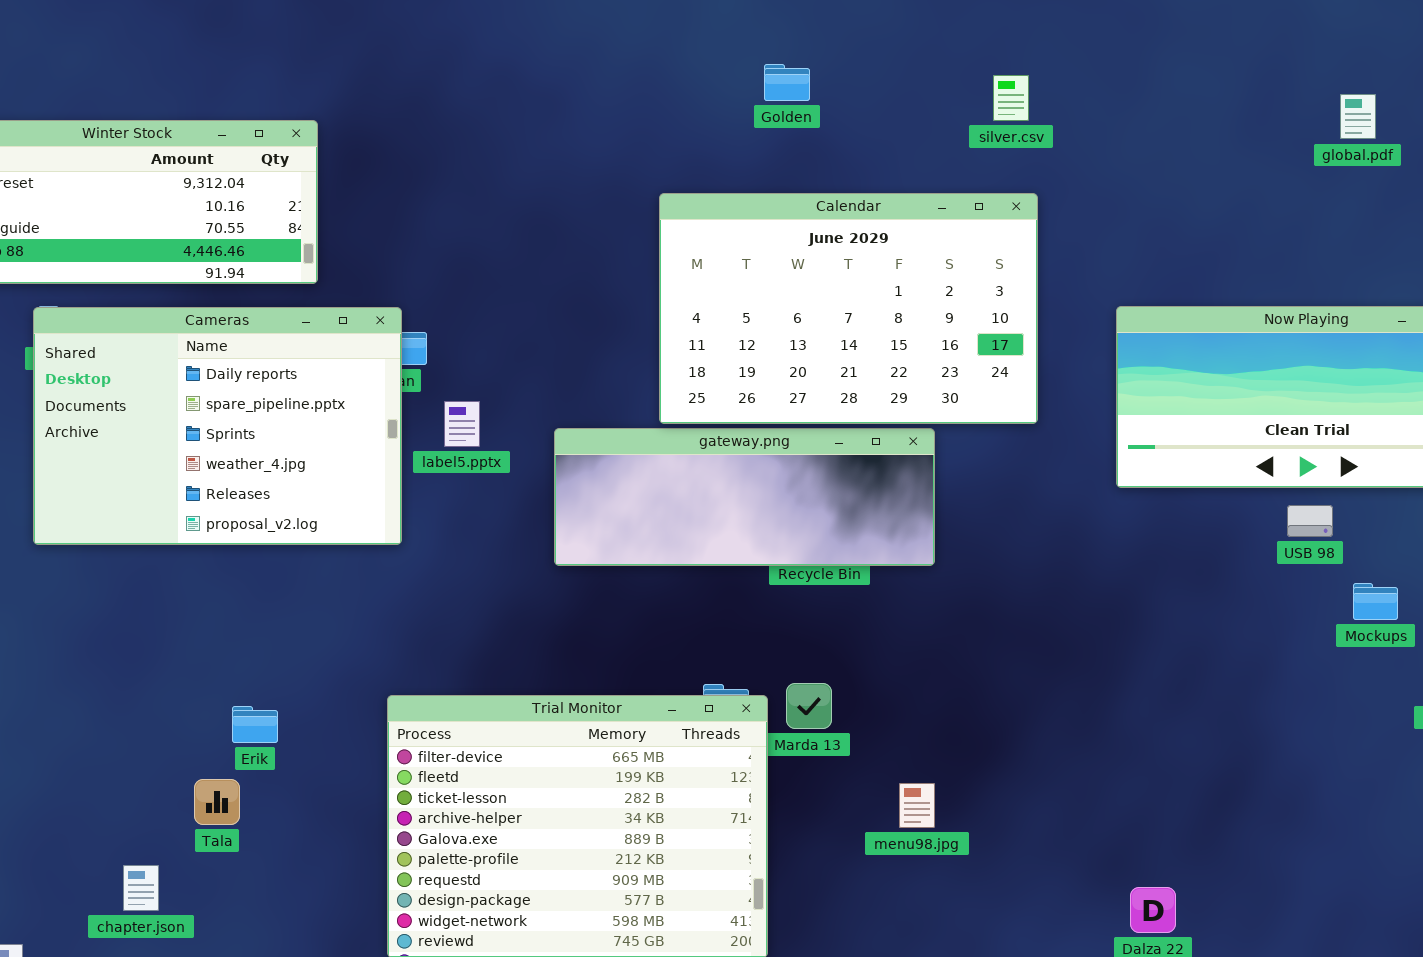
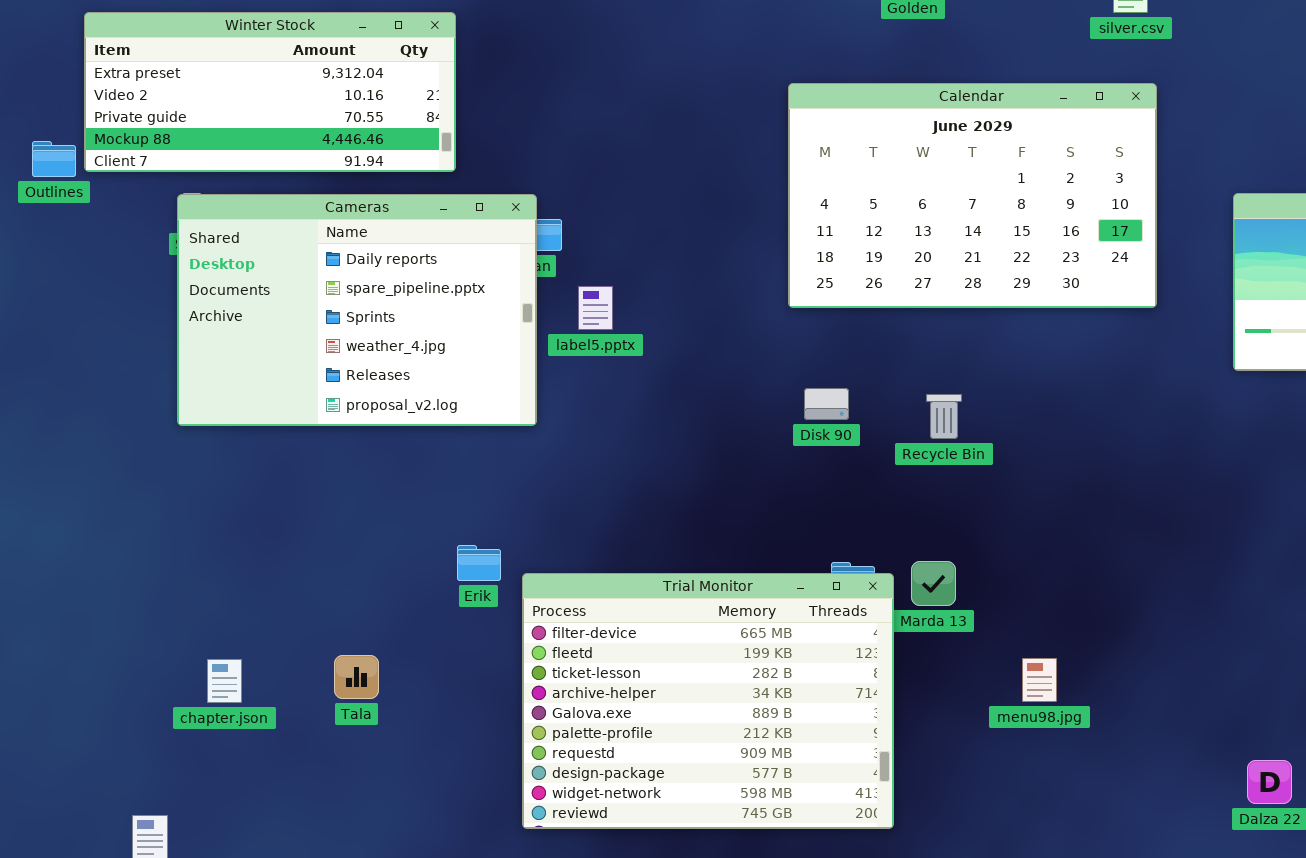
gateway.png: [554,428,935,566] -> none, closed
Erik: [232,706,278,743] -> [457,545,501,581], moved
chapter.json: [123,865,159,911] -> [207,659,242,703], moved

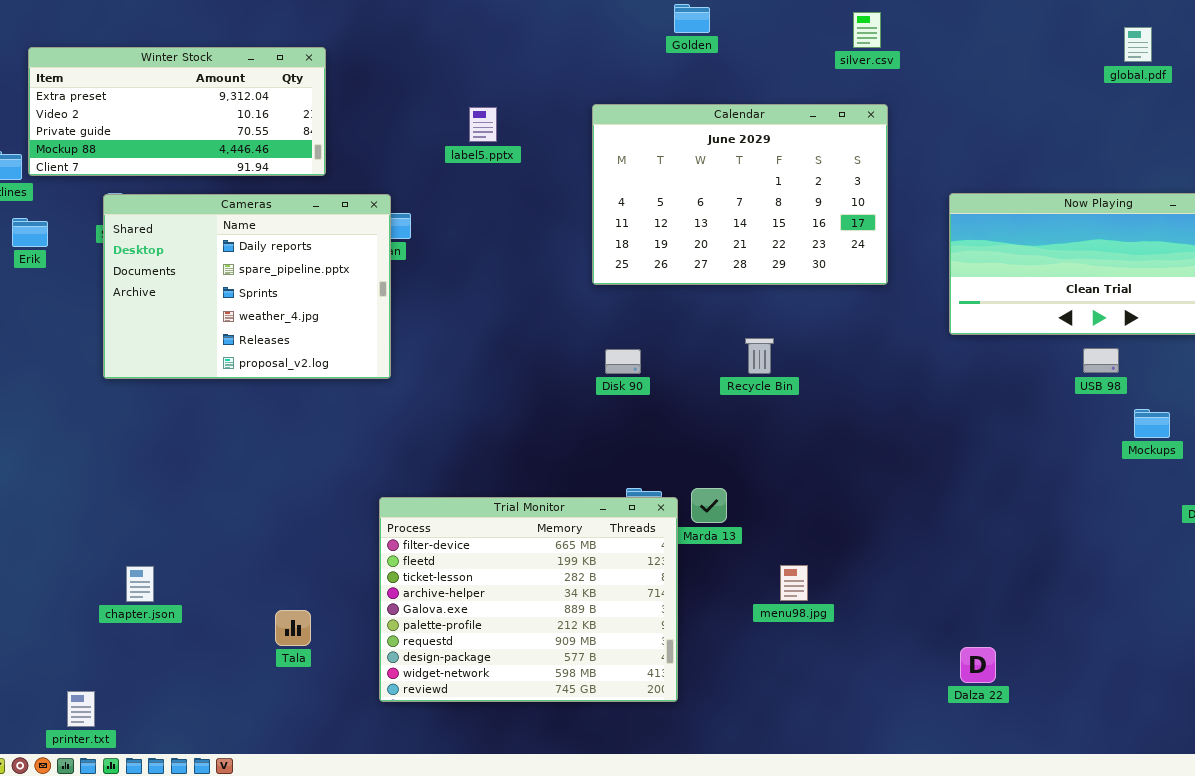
label5.pptx: [578,286,613,330] -> [469,107,497,142], moved
Recycle Bin: [926,394,962,439] -> [745,338,774,374], moved
Erik: [457,545,501,581] -> [12,218,48,247], moved
Tala: [334,655,379,699] -> [275,610,311,646], moved

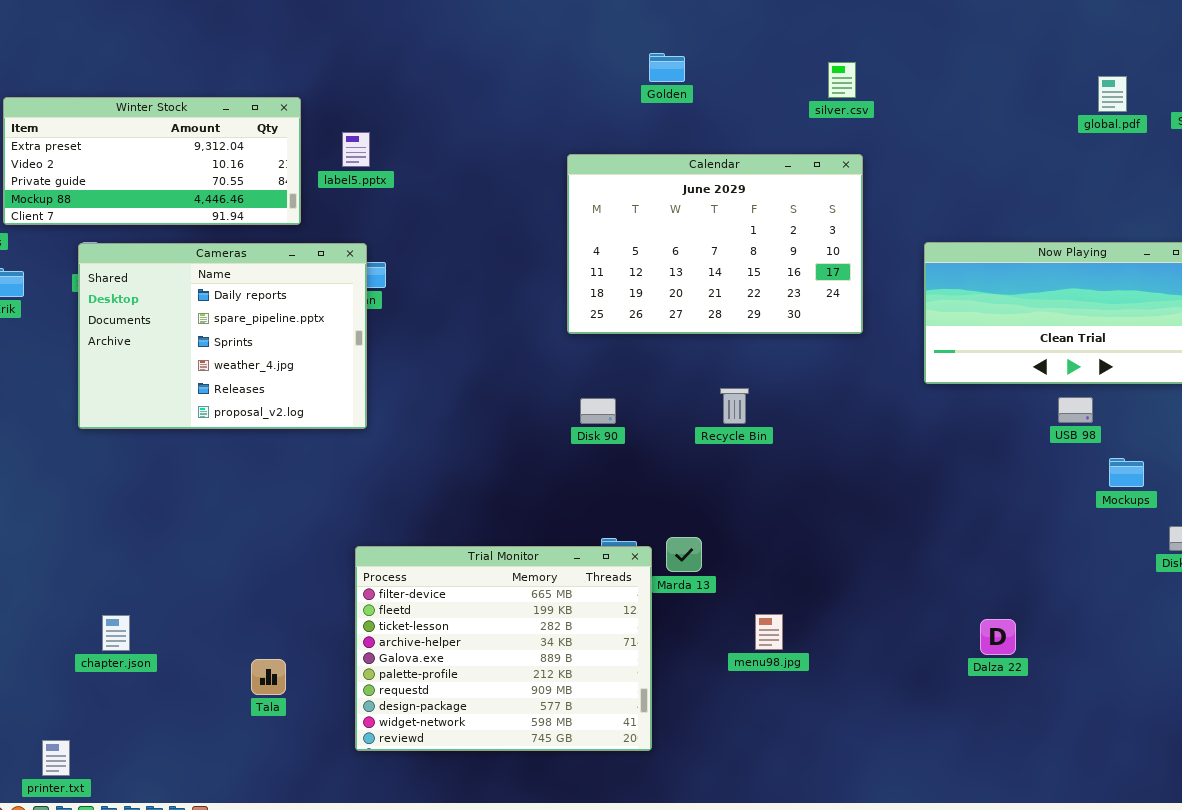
label5.pptx: [469,107,497,142] -> [342,132,370,167], moved
Dalza 22: [960,647,996,683] -> [980,619,1016,655], moved

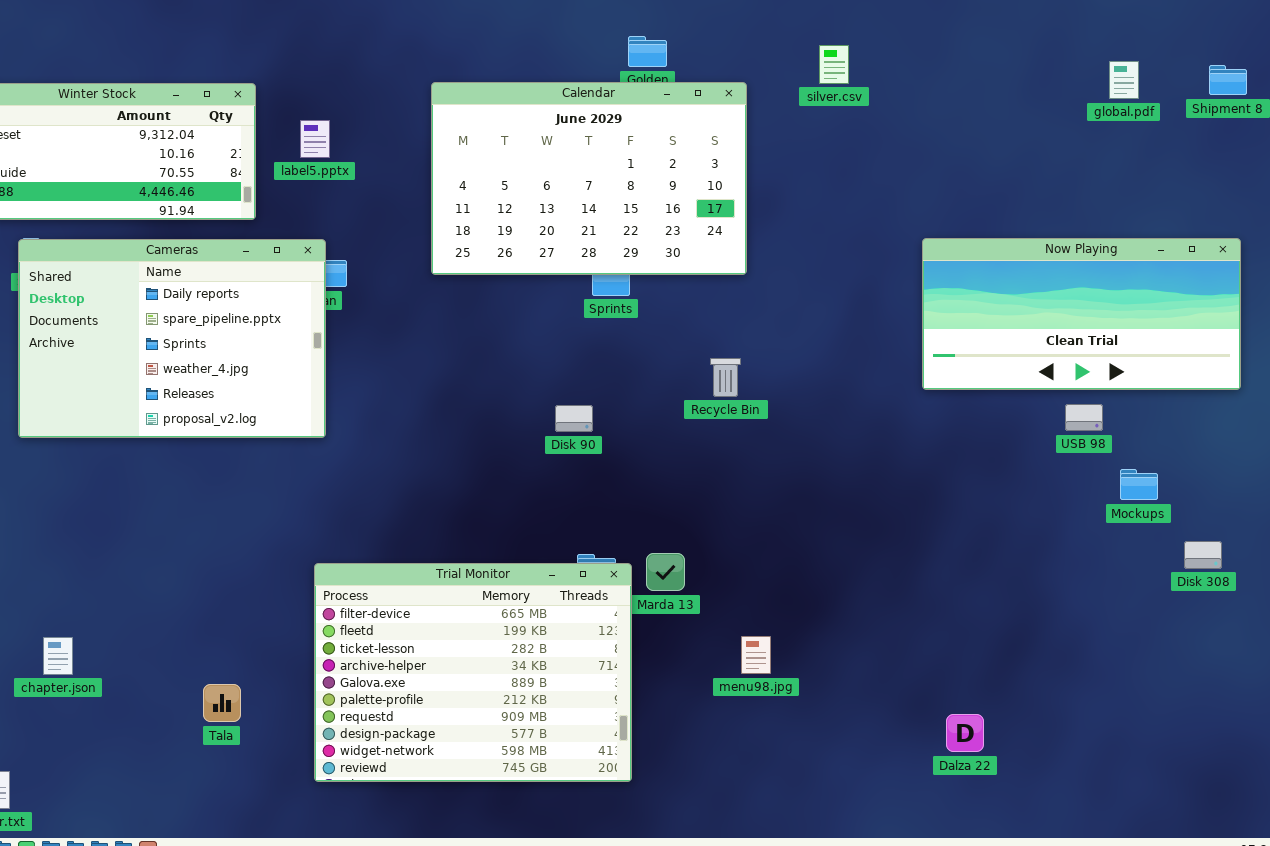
Calendar: [567,154,863,334] -> [431,82,747,275], moved
Recycle Bin: [720,388,749,424] -> [710,358,741,397], moved
Dalza 22: [980,619,1016,655] -> [946,714,984,752], moved

